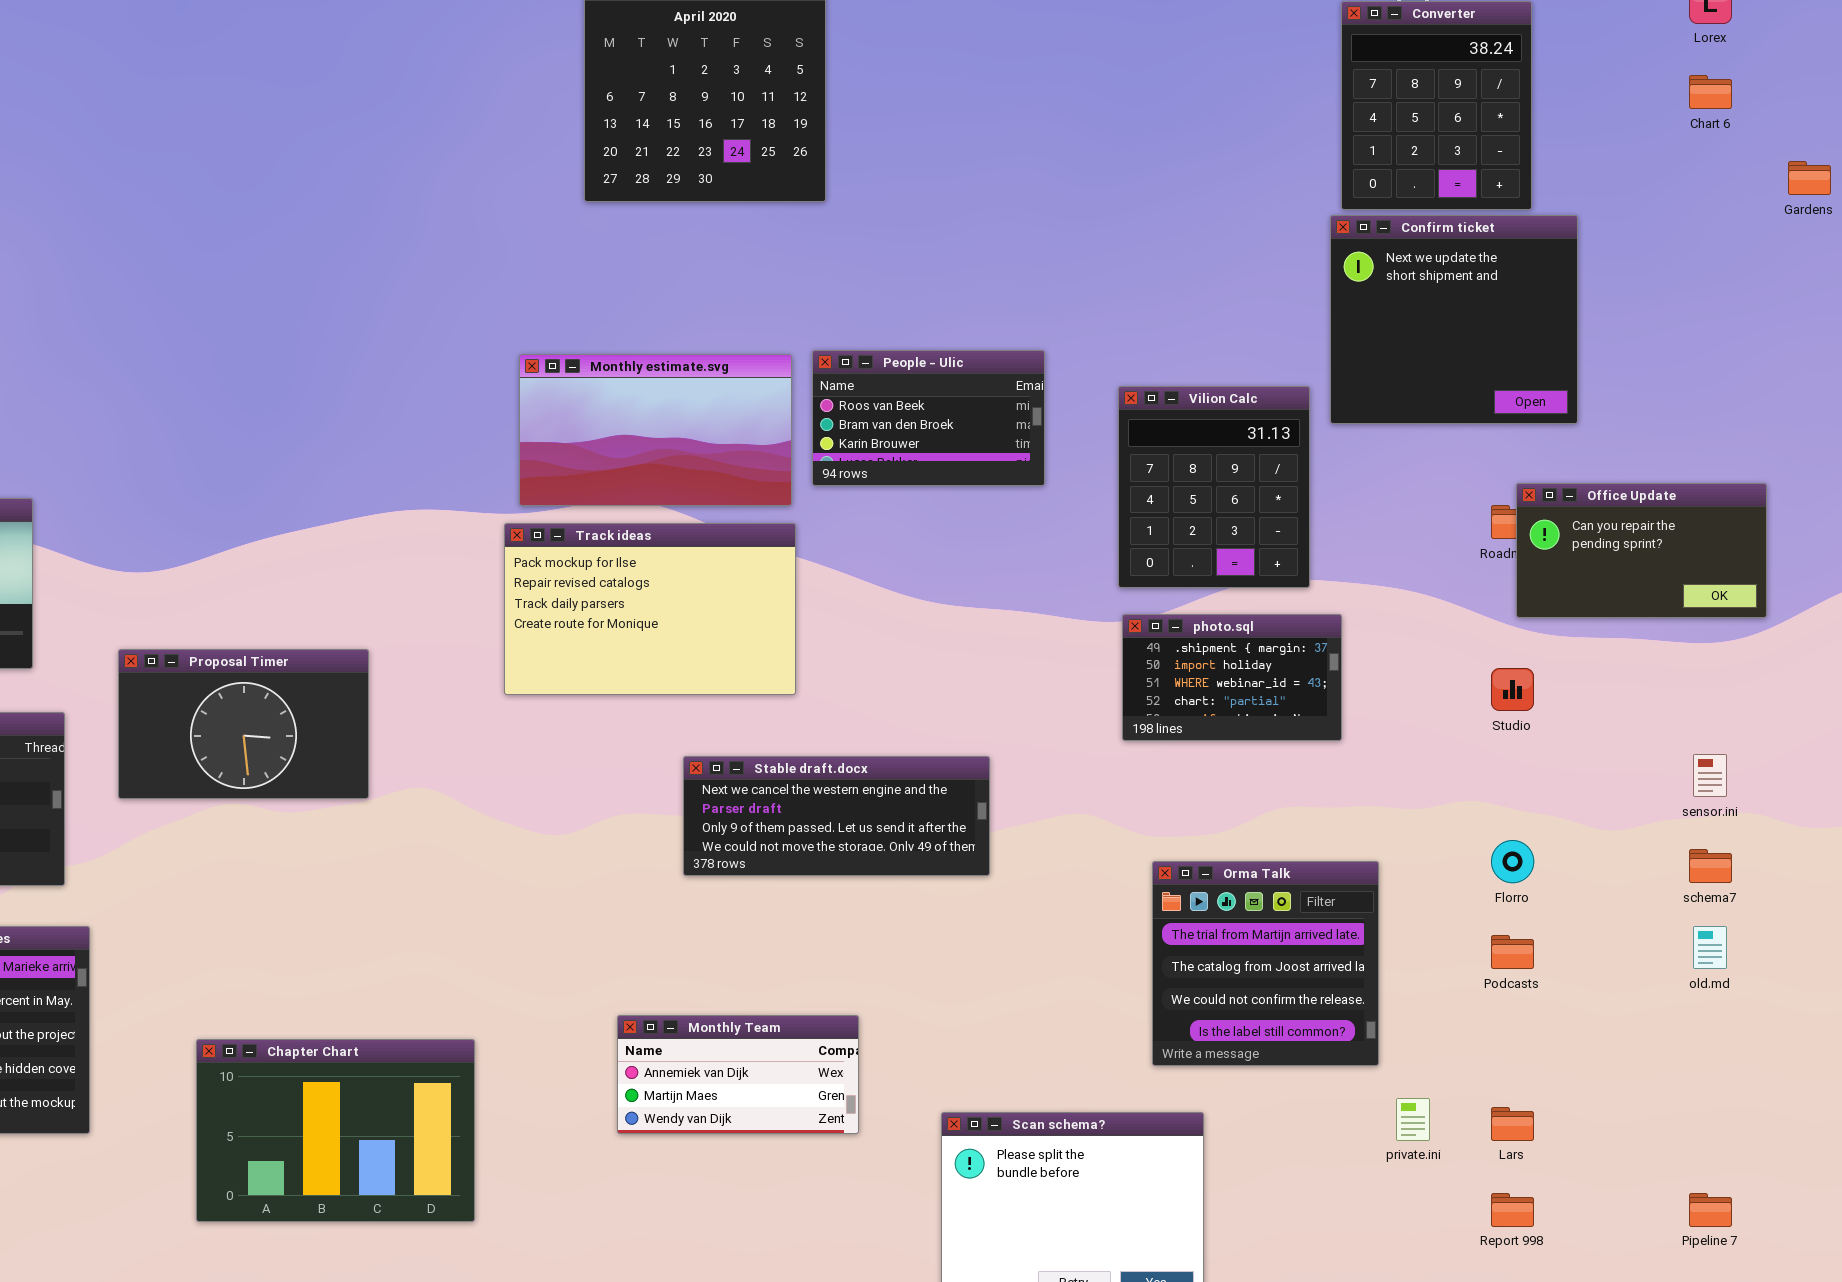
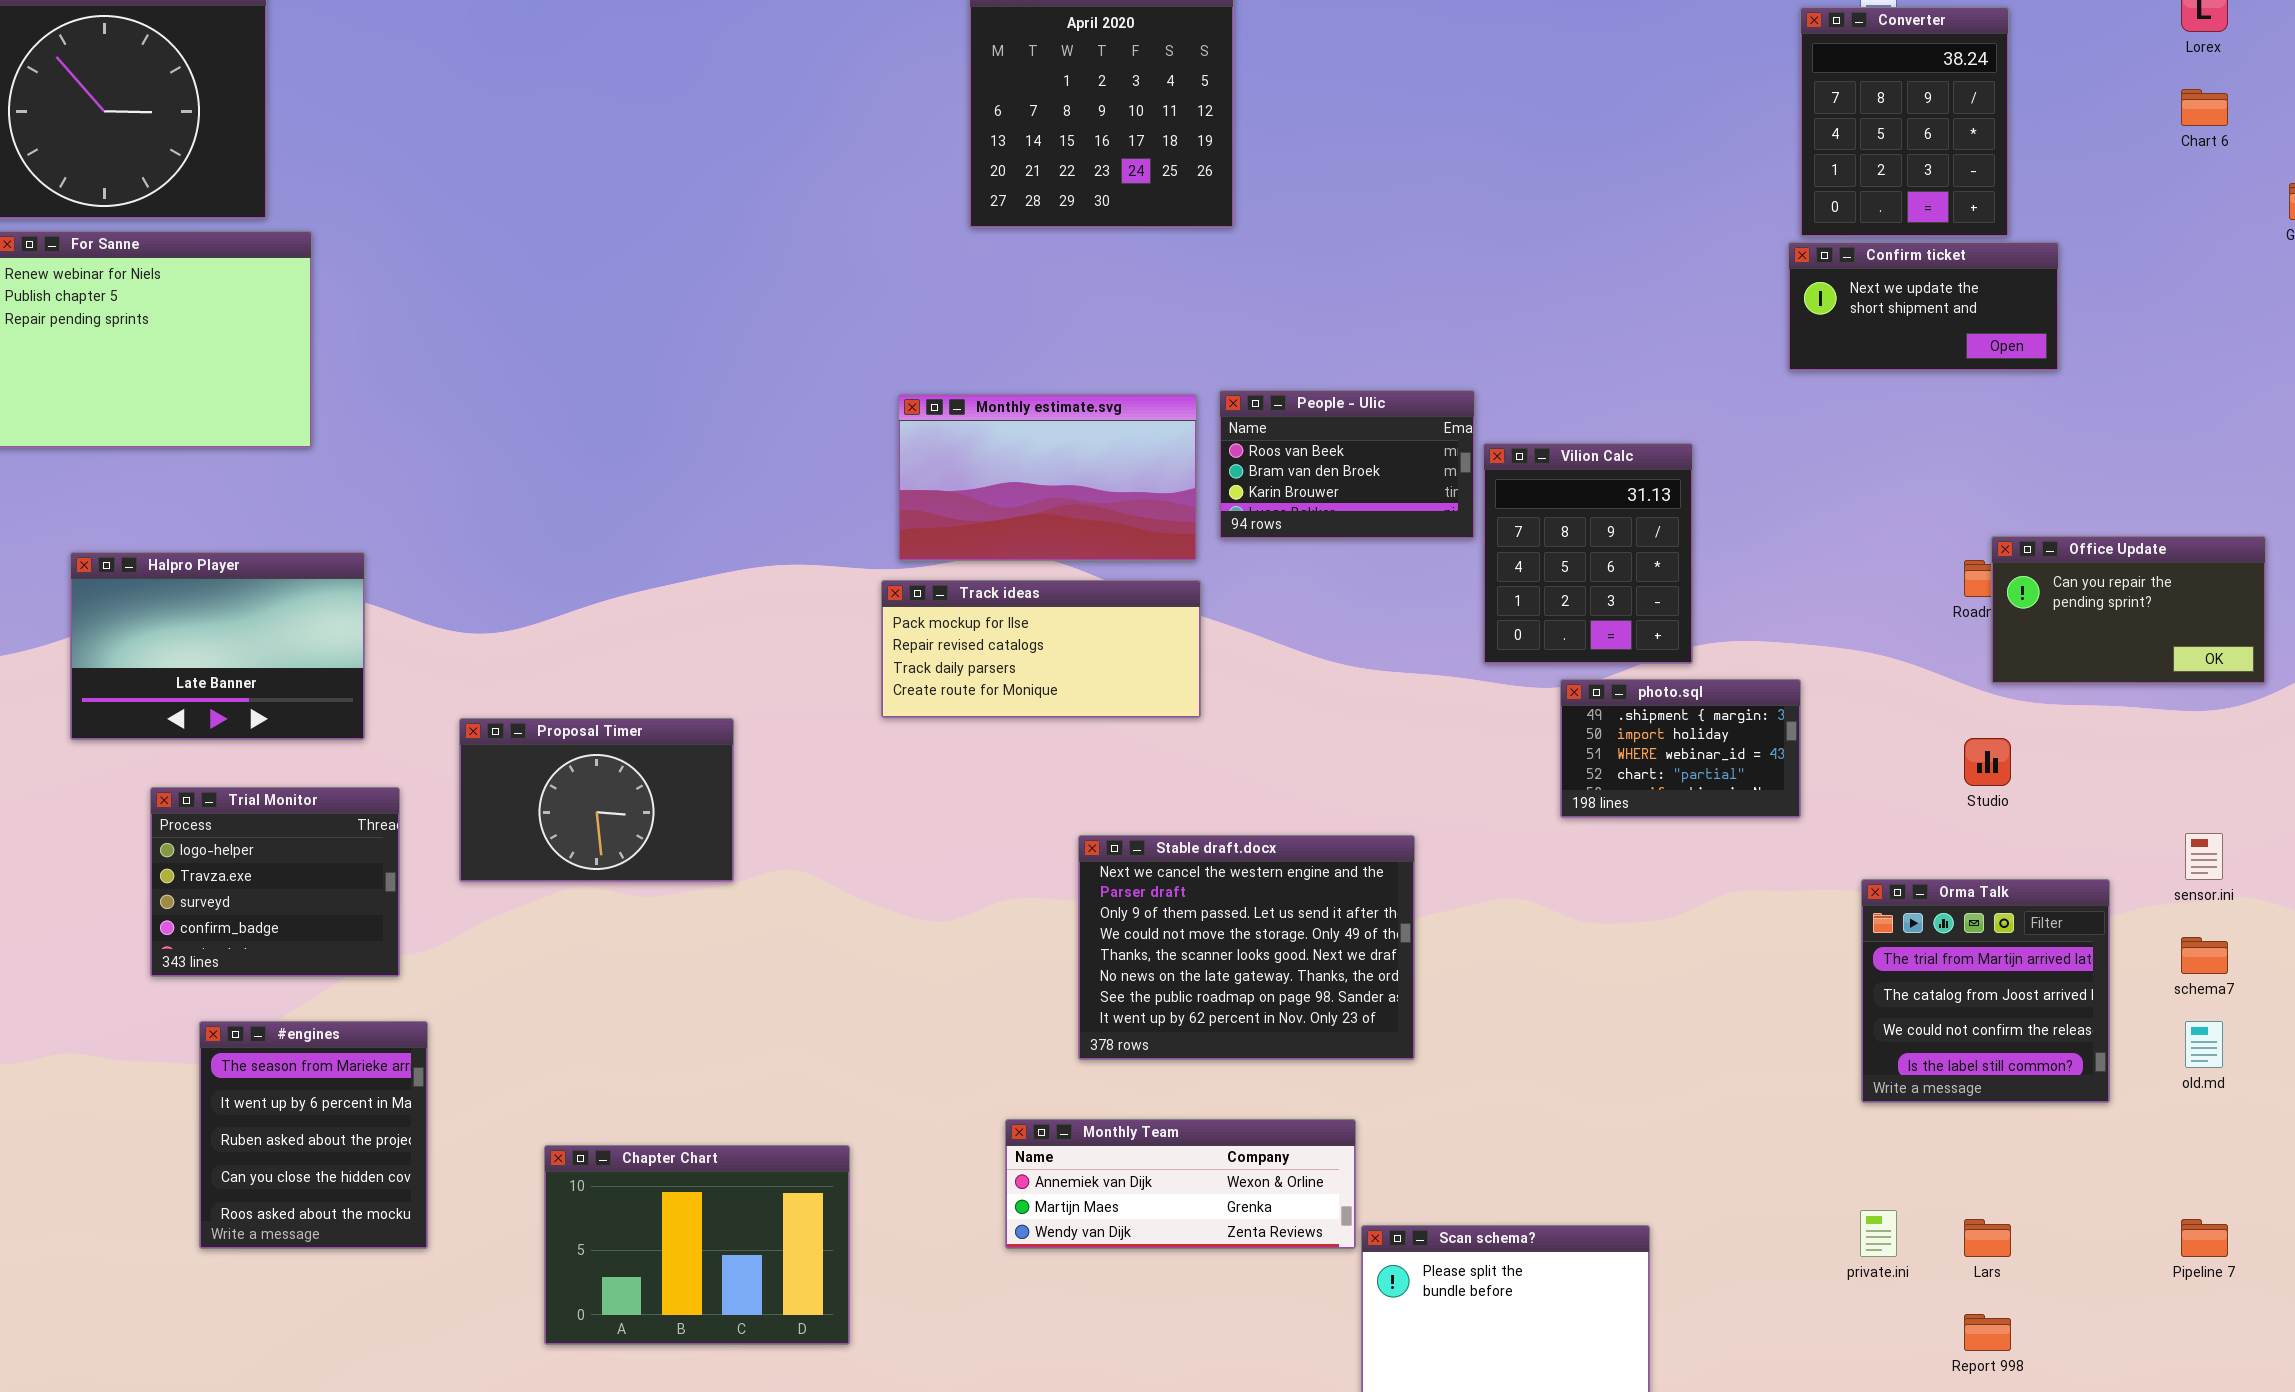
Confirm ticket: [1330,215,1578,424] -> [1788,242,2059,371], resized
Vilion Calc: [1118,386,1310,588] -> [1483,443,1693,664], moved
Track ideas: [504,523,796,695] -> [881,580,1201,718], resized
Stable draft.docx: [683,756,990,876] -> [1078,835,1415,1060], resized
Orma Talk: [1152,861,1379,1066] -> [1861,879,2110,1103], moved
Monthly Team: [617,1015,859,1134] -> [1005,1119,1356,1249], resized
Pipeline 7: [1689,1193,1732,1227] -> [2181,1219,2228,1257], moved

